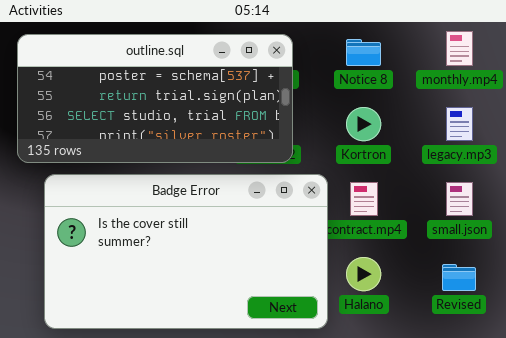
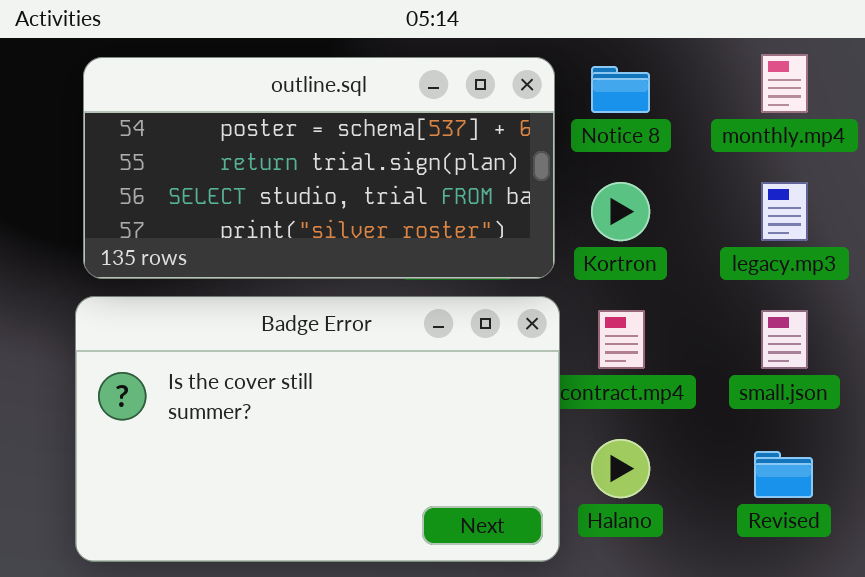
outline.sql: [17,34,293,163] -> [83,57,555,279], moved

